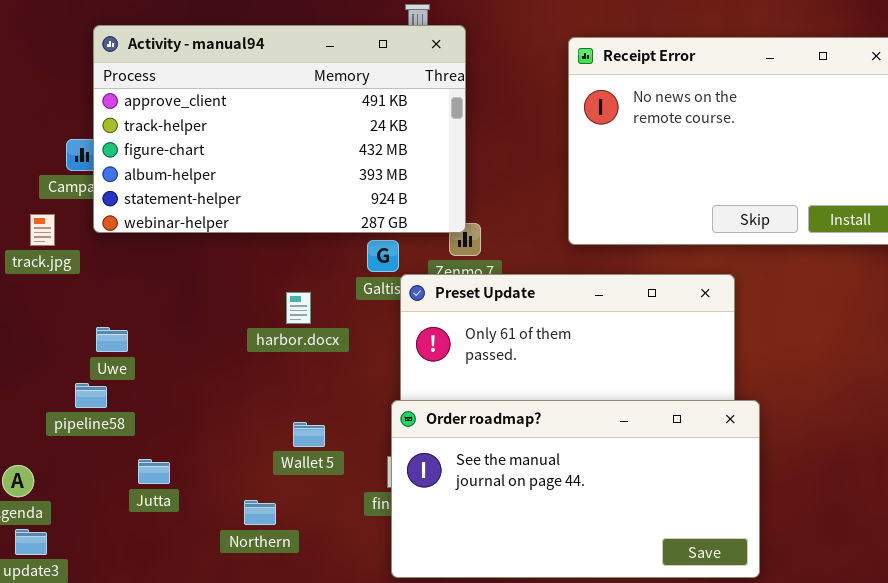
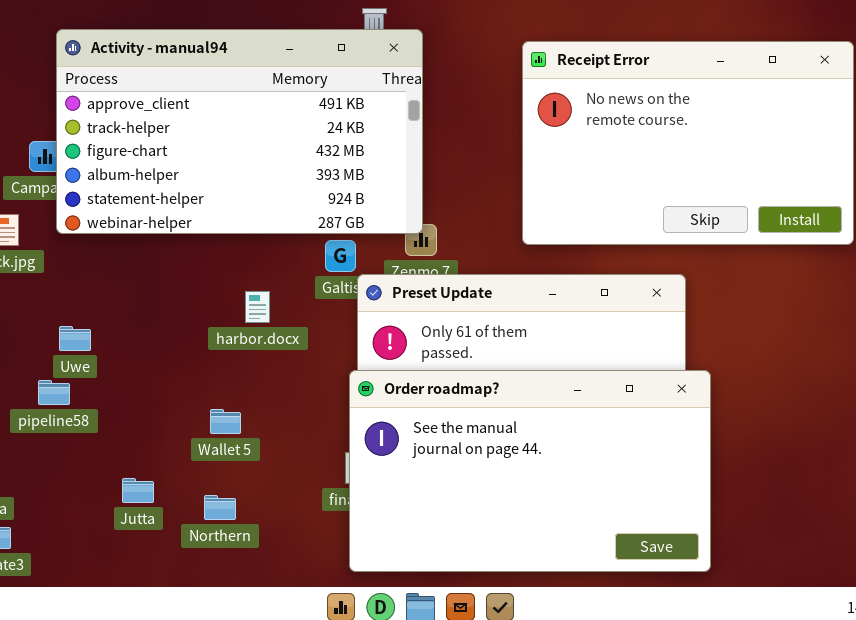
Order roadmap?: [391,400,760,578] -> [349,370,711,572], resized
Wallet 5: [293,422,325,447] -> [210,409,241,434], moved
Jutta: [138,459,170,484] -> [122,478,154,503], moved

